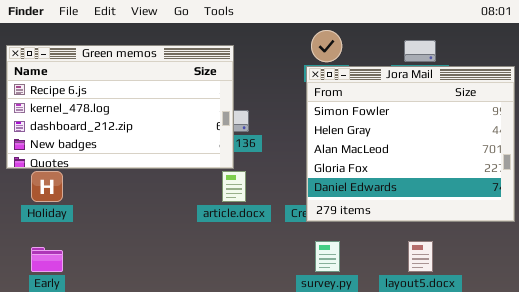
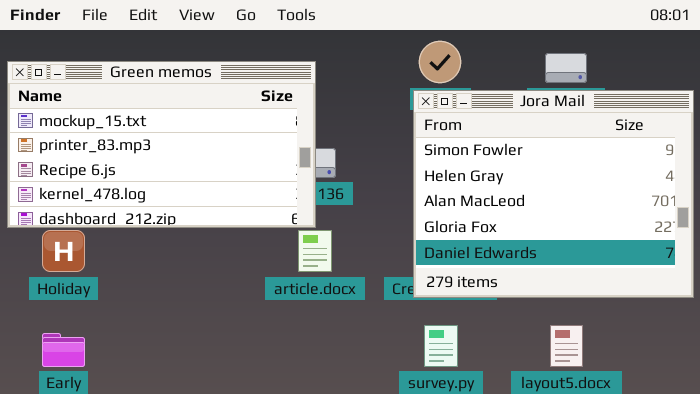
Green memos: [6,45,234,169] -> [7,61,316,228], scrolled up 2 rows

